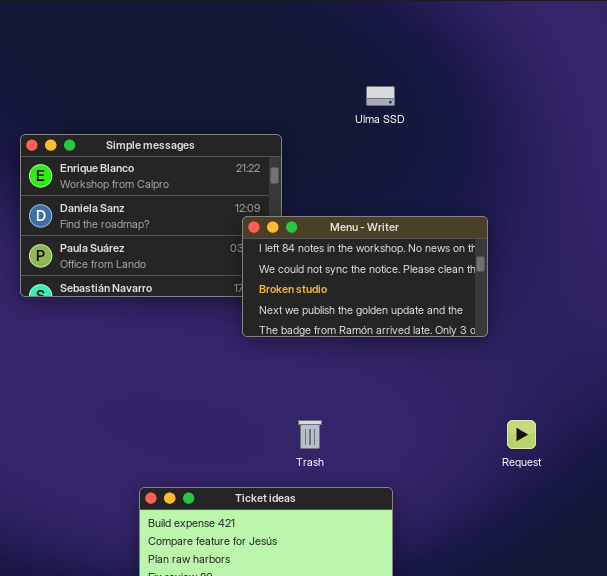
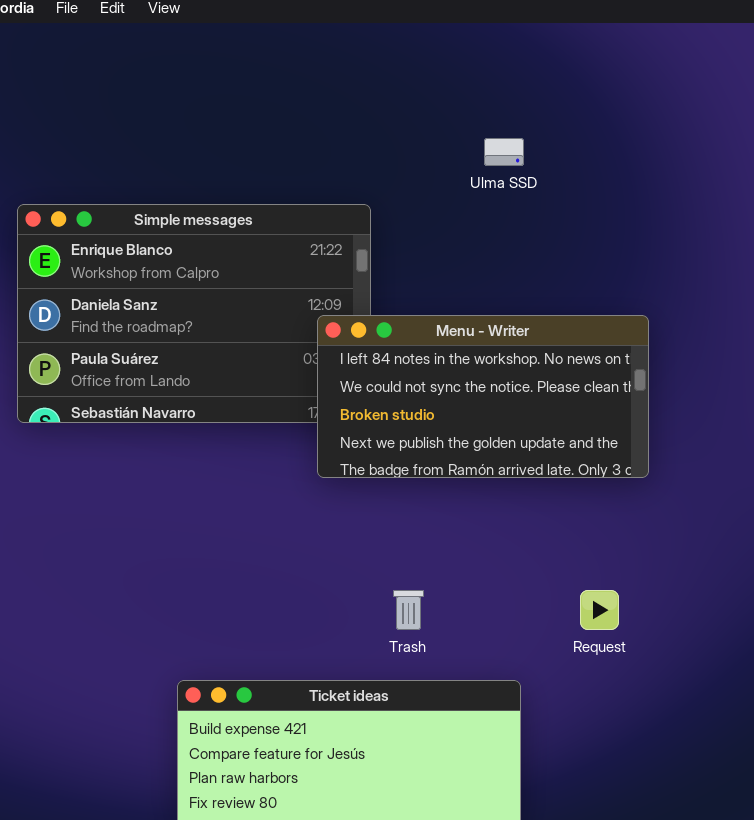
Request: [507,420,536,449] -> [580,590,619,630], moved

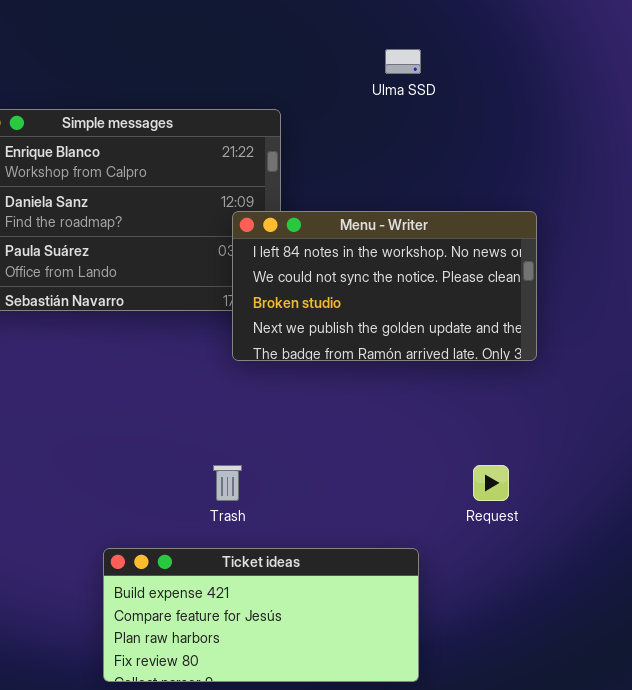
Trash: [393,590,424,630] -> [213,465,242,501], moved

